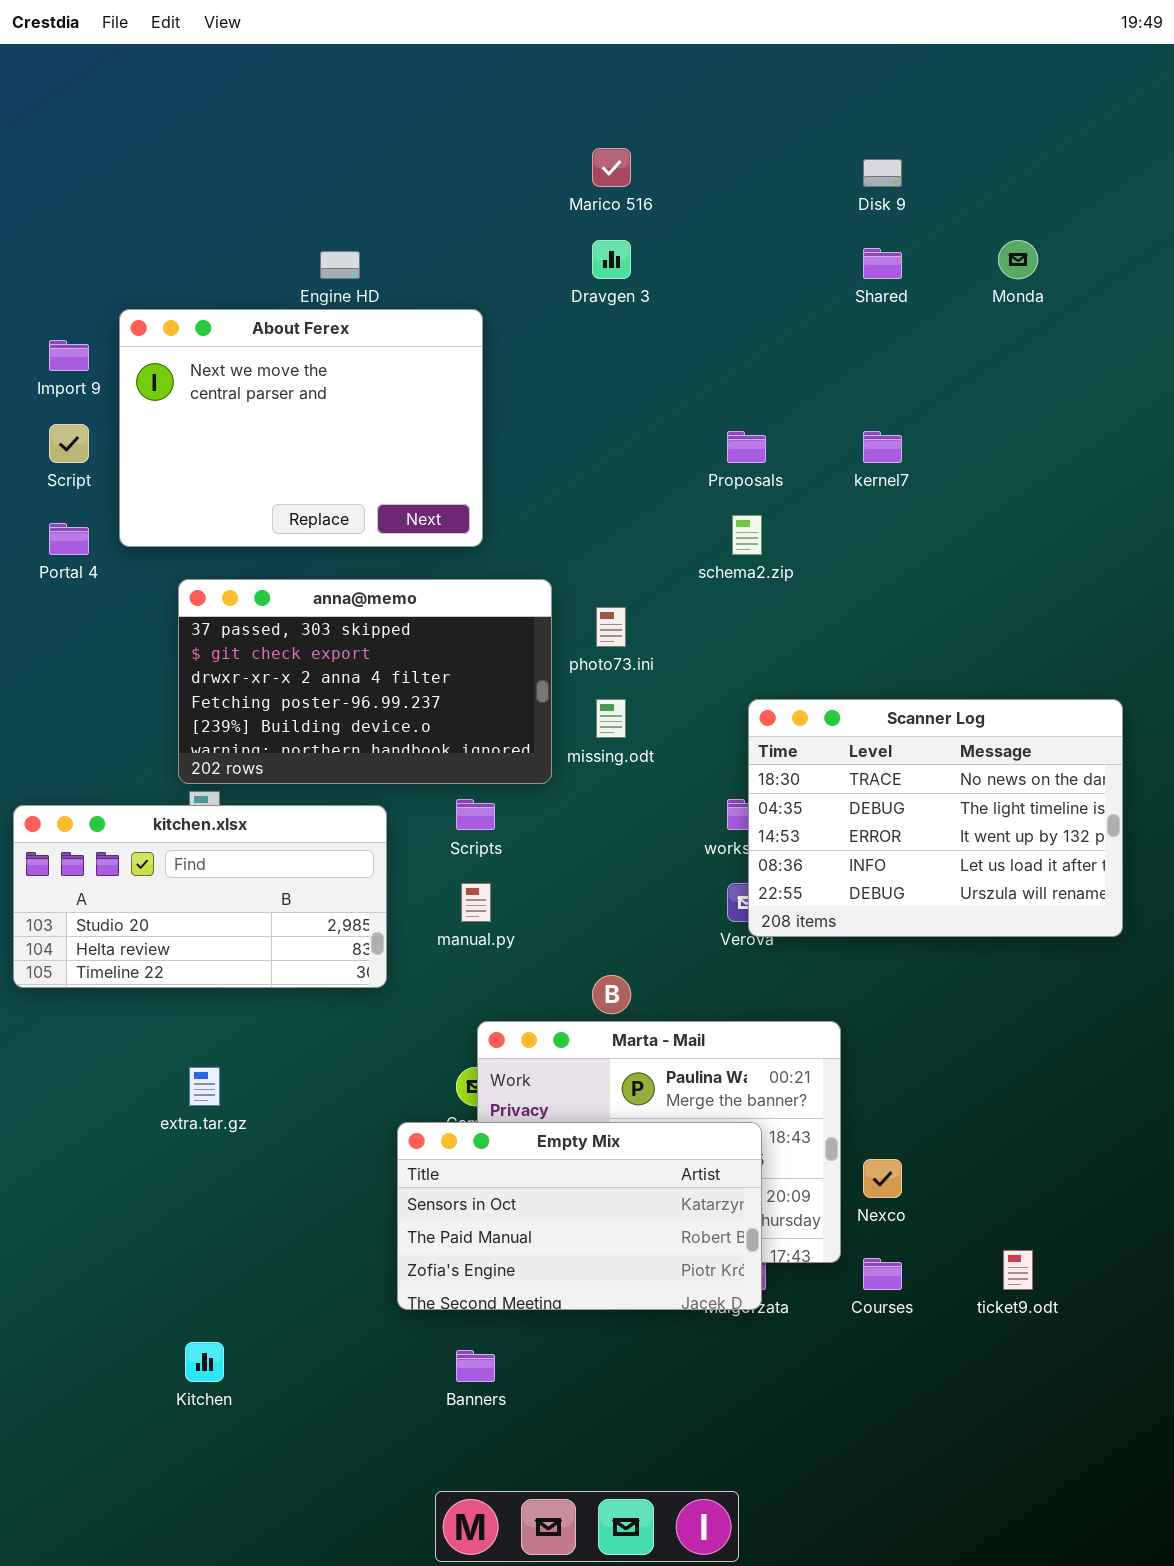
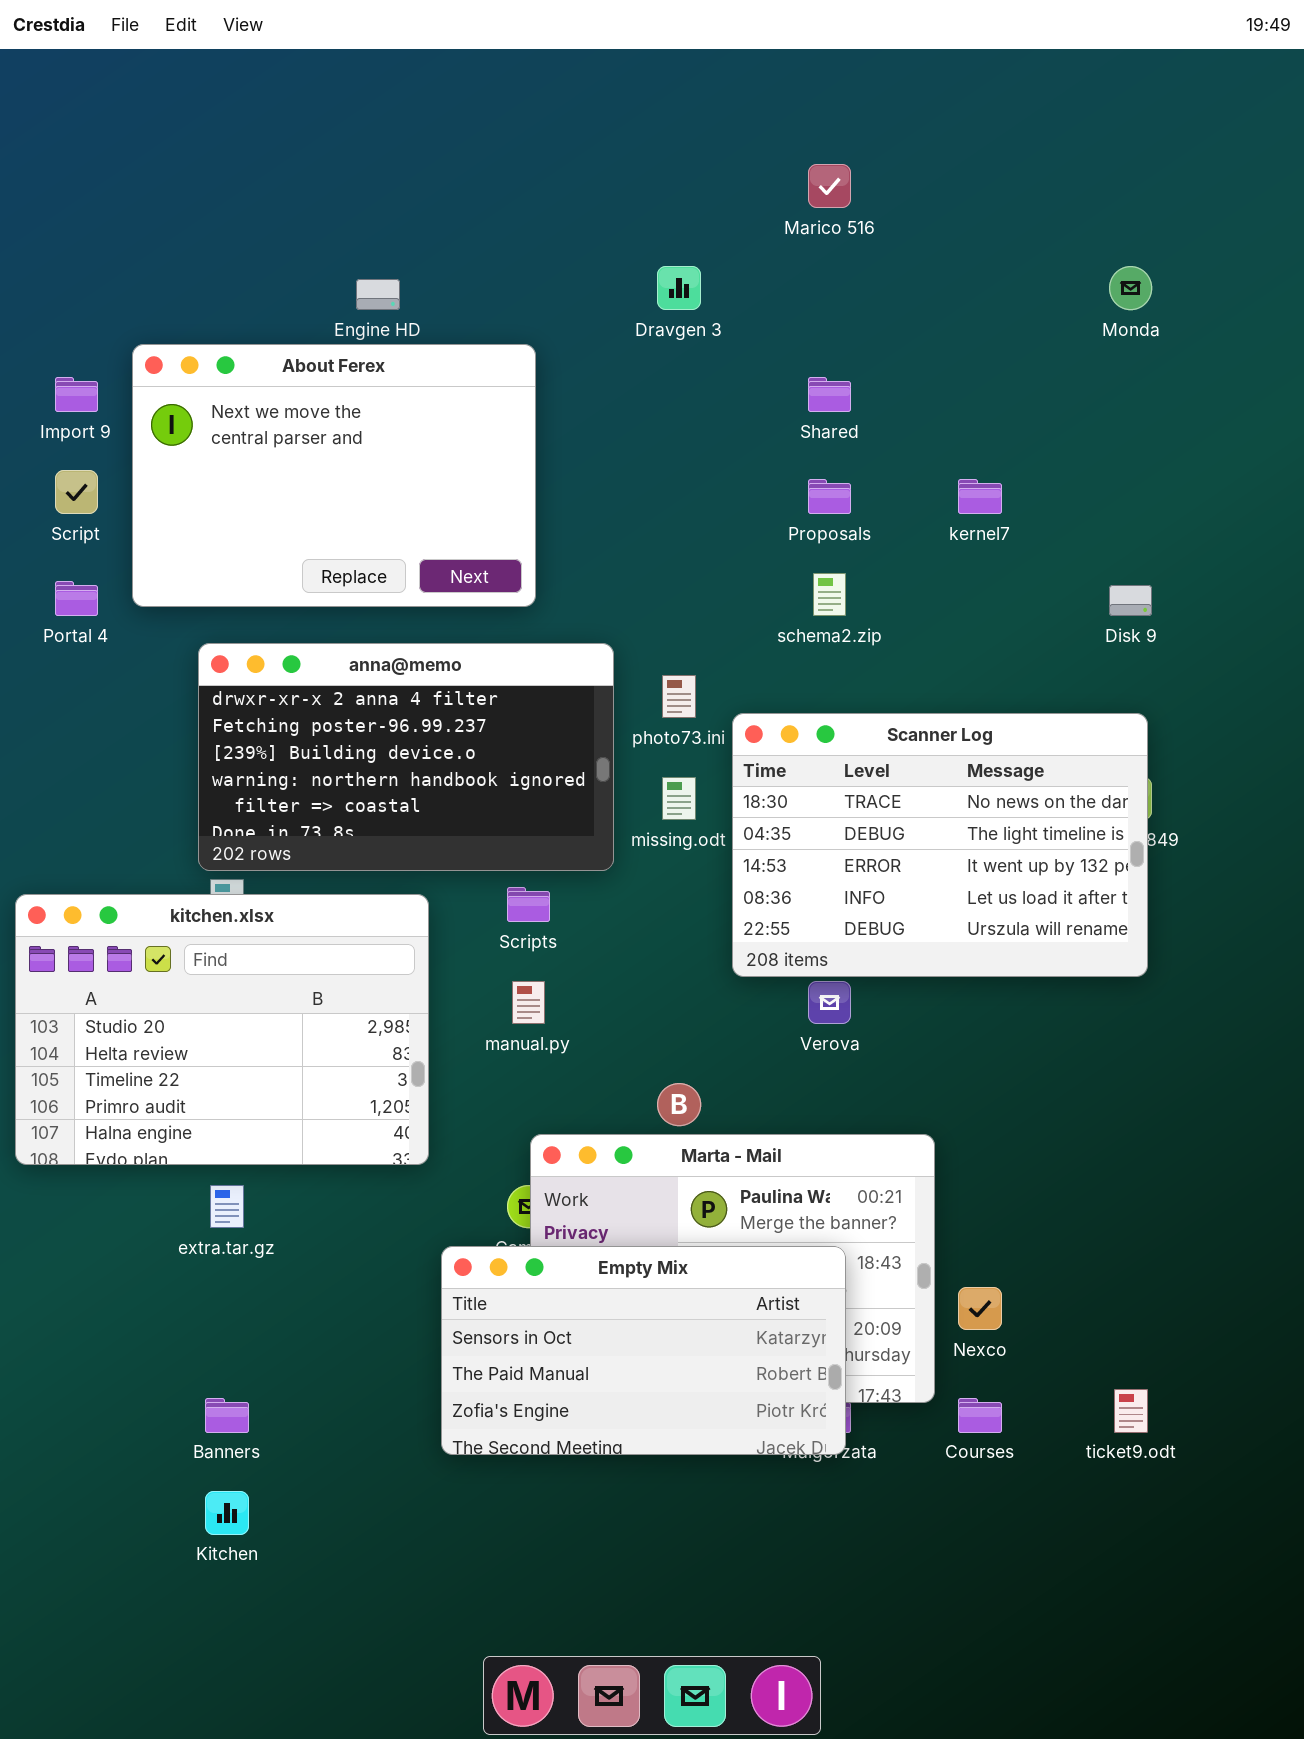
Marico 516: [592,148,631,187] -> [808,164,851,208], moved
Disk 9: [863,159,902,187] -> [1109,585,1152,616], moved
Shared: [863,248,902,279] -> [808,377,851,412], moved
anna@memo: [178,579,552,784] -> [198,643,614,871], scrolled down 2 rows
Scanner Log: [748,699,1123,937] -> [732,713,1148,977], moved
kitchen.xlsx: [13,805,387,988] -> [15,894,429,1165], resized
Banners: [456,1350,495,1382] -> [205,1398,249,1433], moved

